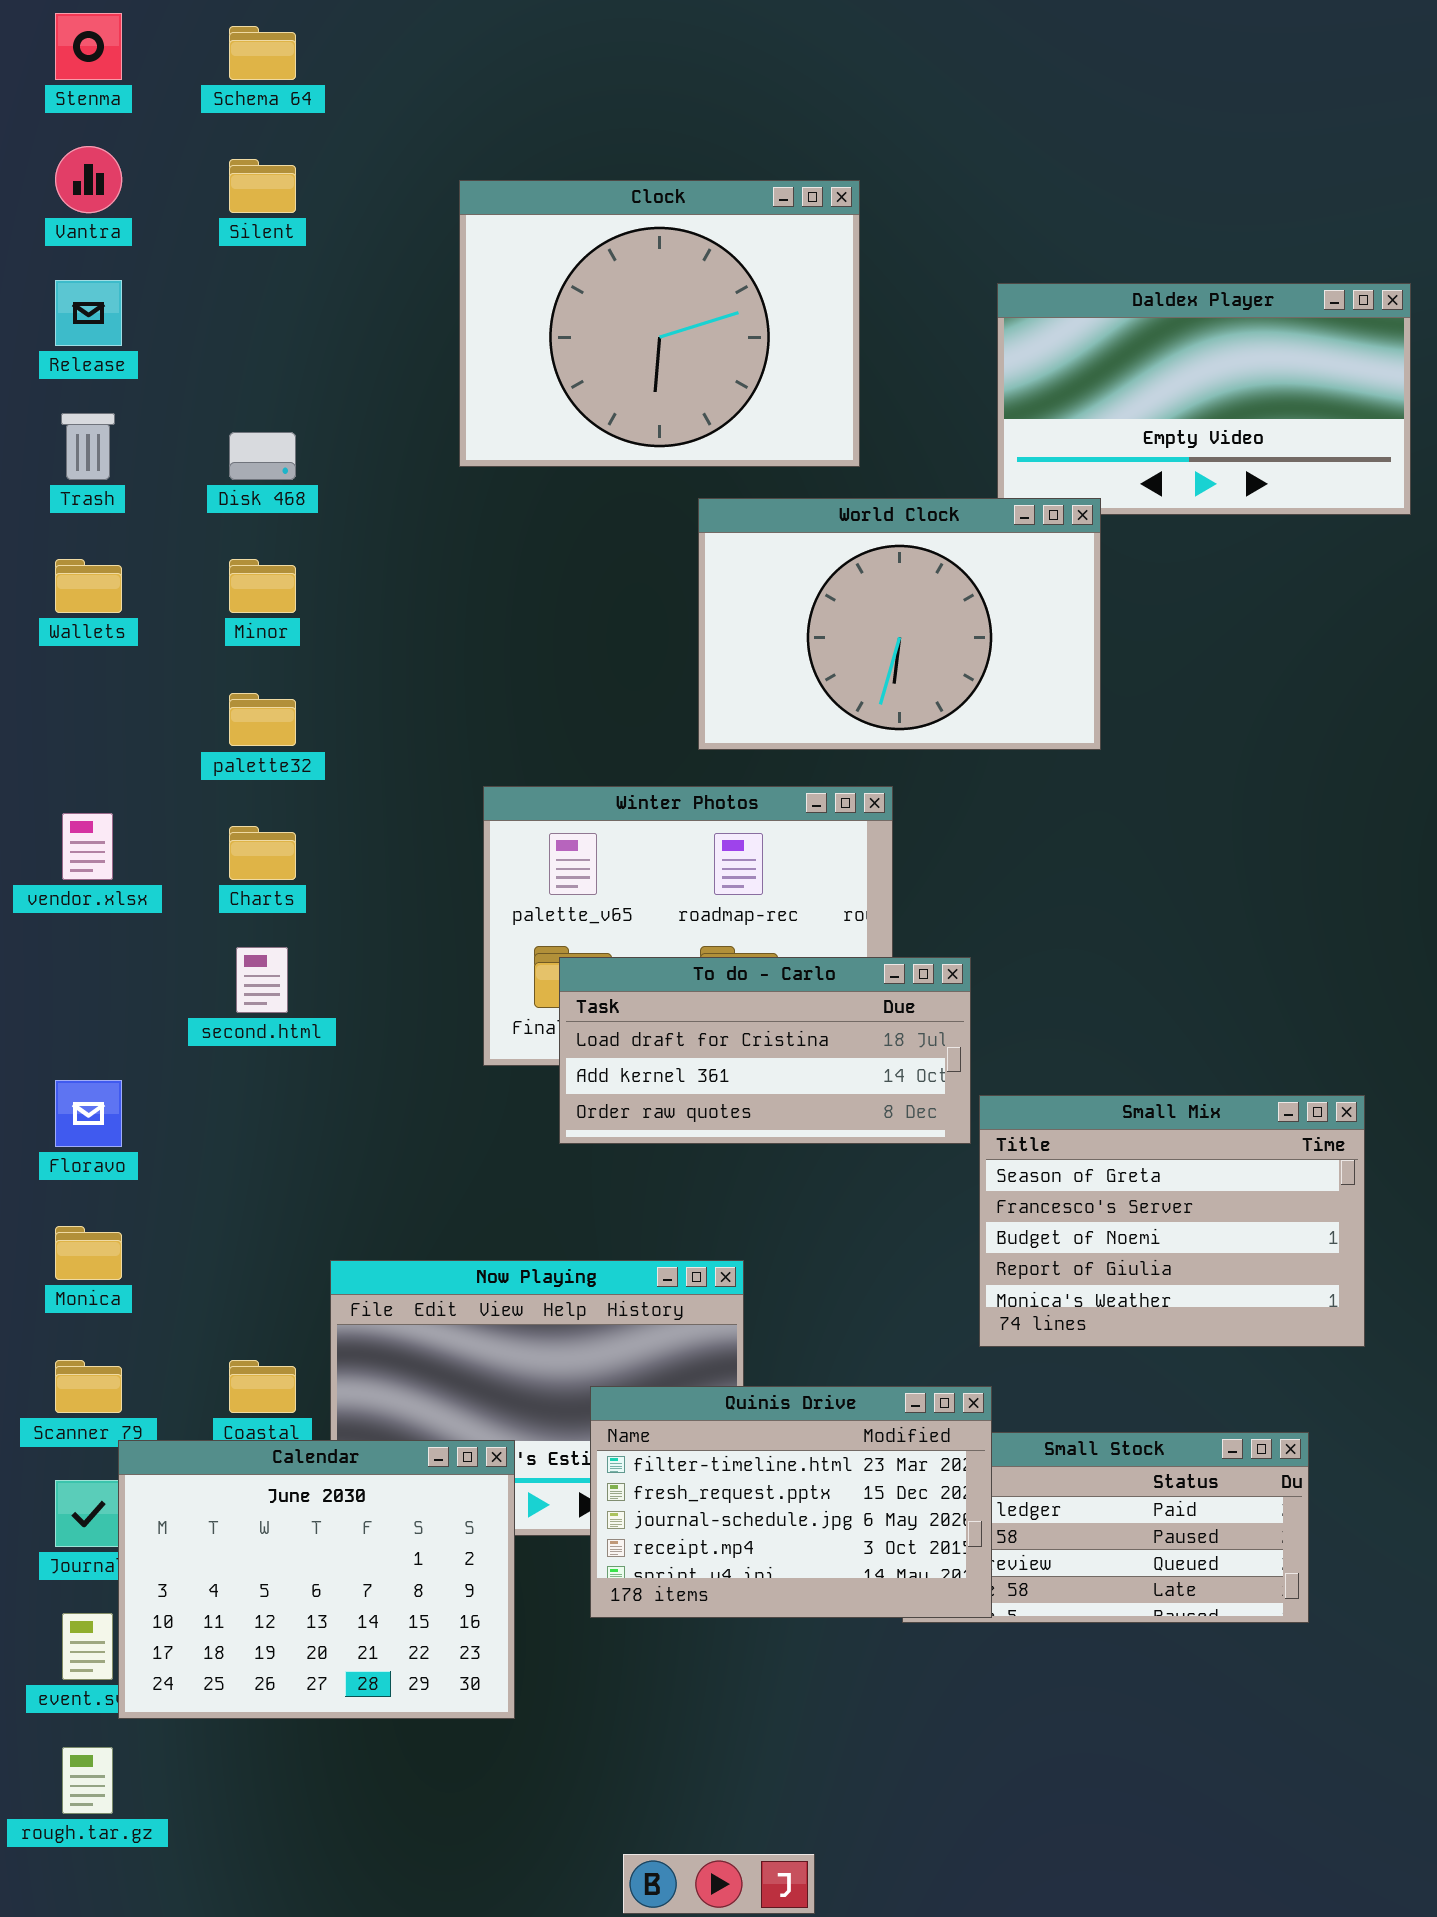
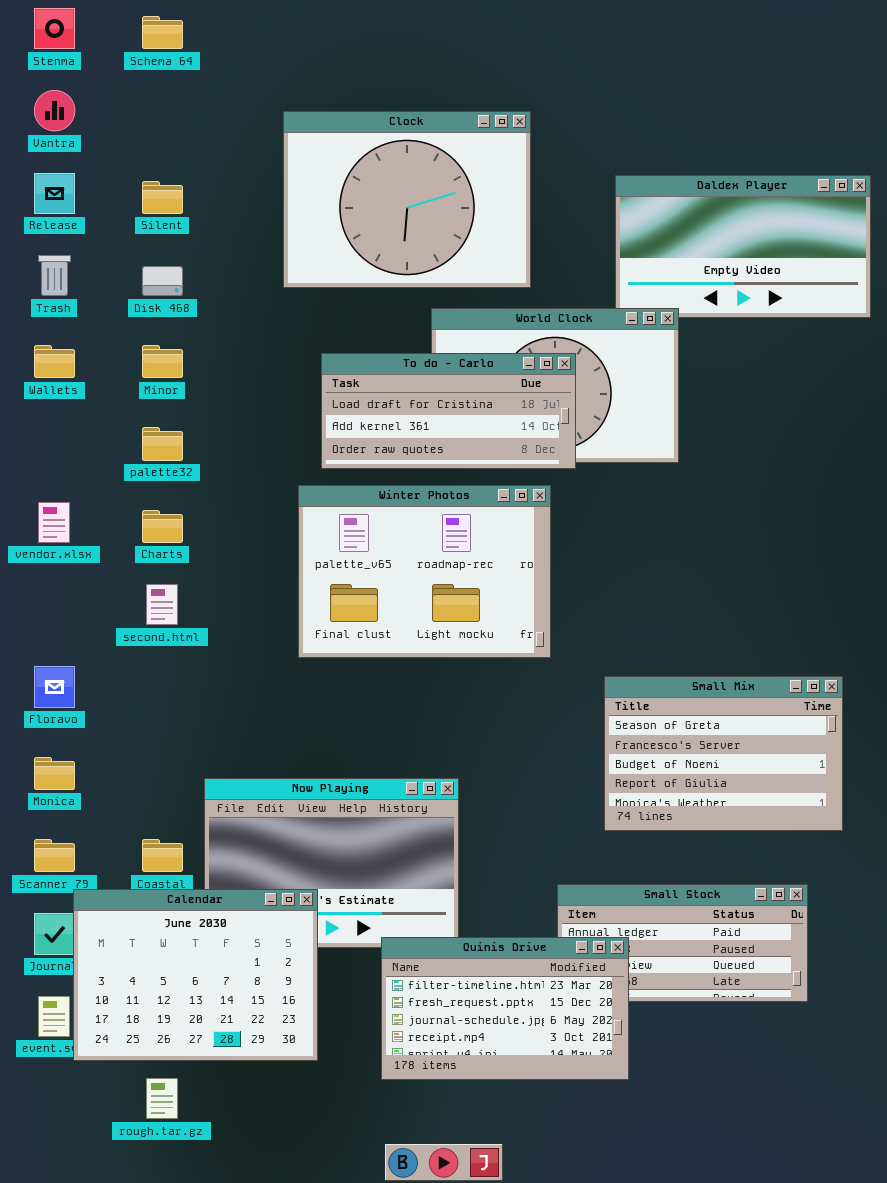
Silent: [229,159,296,213] -> [142,181,183,214], moved
To do - Carlo: [559,957,971,1144] -> [321,353,576,469], moved
Quinis Drive: [590,1386,992,1618] -> [381,937,629,1080], moved
rough.tar.gz: [62,1747,113,1814] -> [146,1078,178,1119], moved

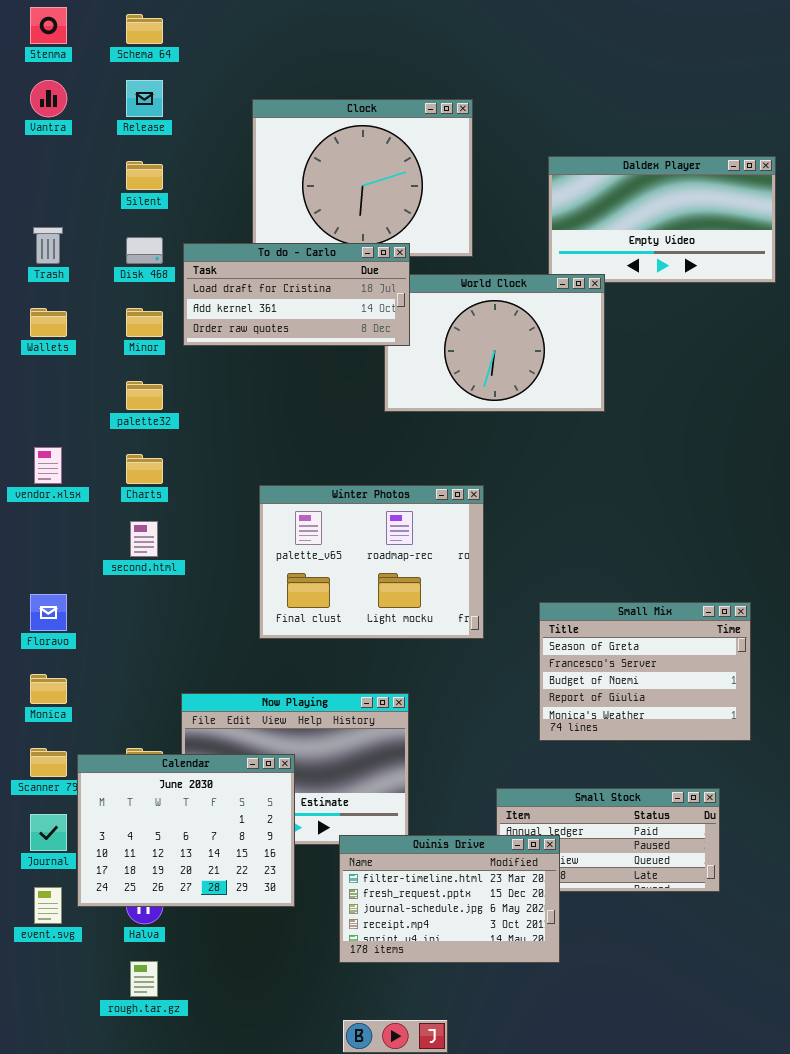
Release: [34,173,75,214] -> [126,80,163,117], moved
To do - Carlo: [321,353,576,469] -> [183,243,410,346], moved
Winter Photos: [298,485,551,658] -> [259,485,484,639], moved
Calendar: [73,889,318,1061] -> [77,754,295,907], moved

